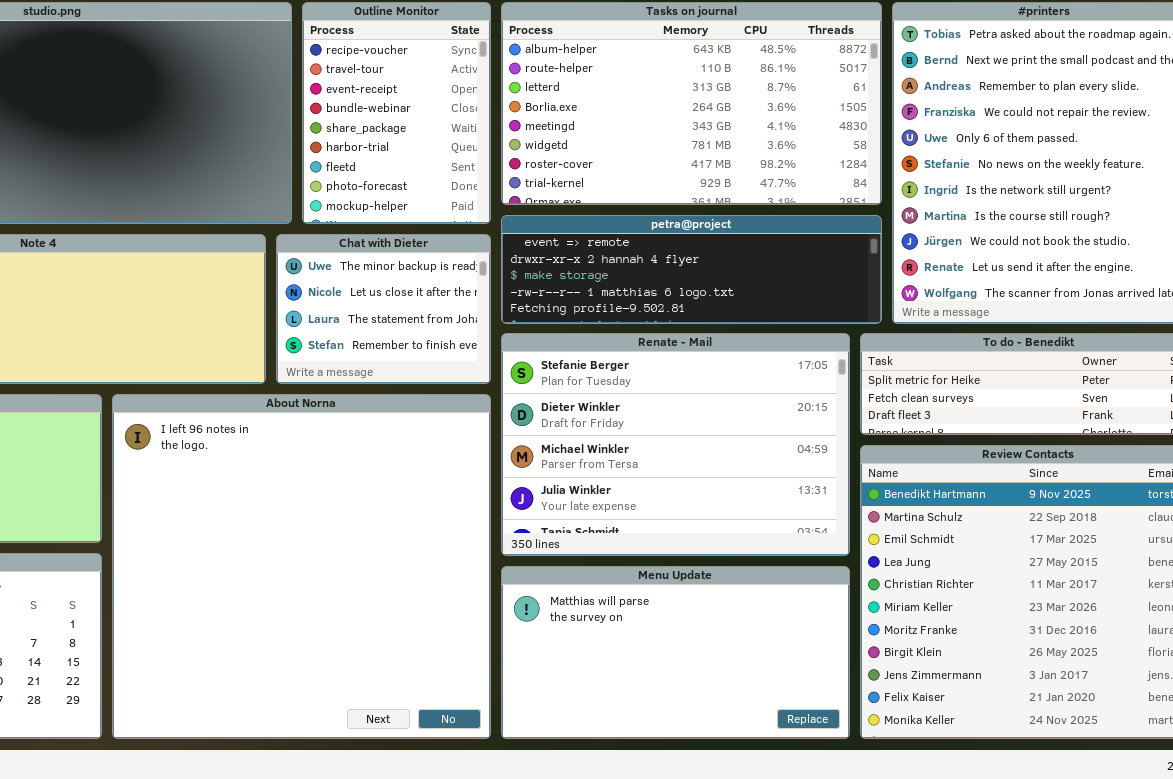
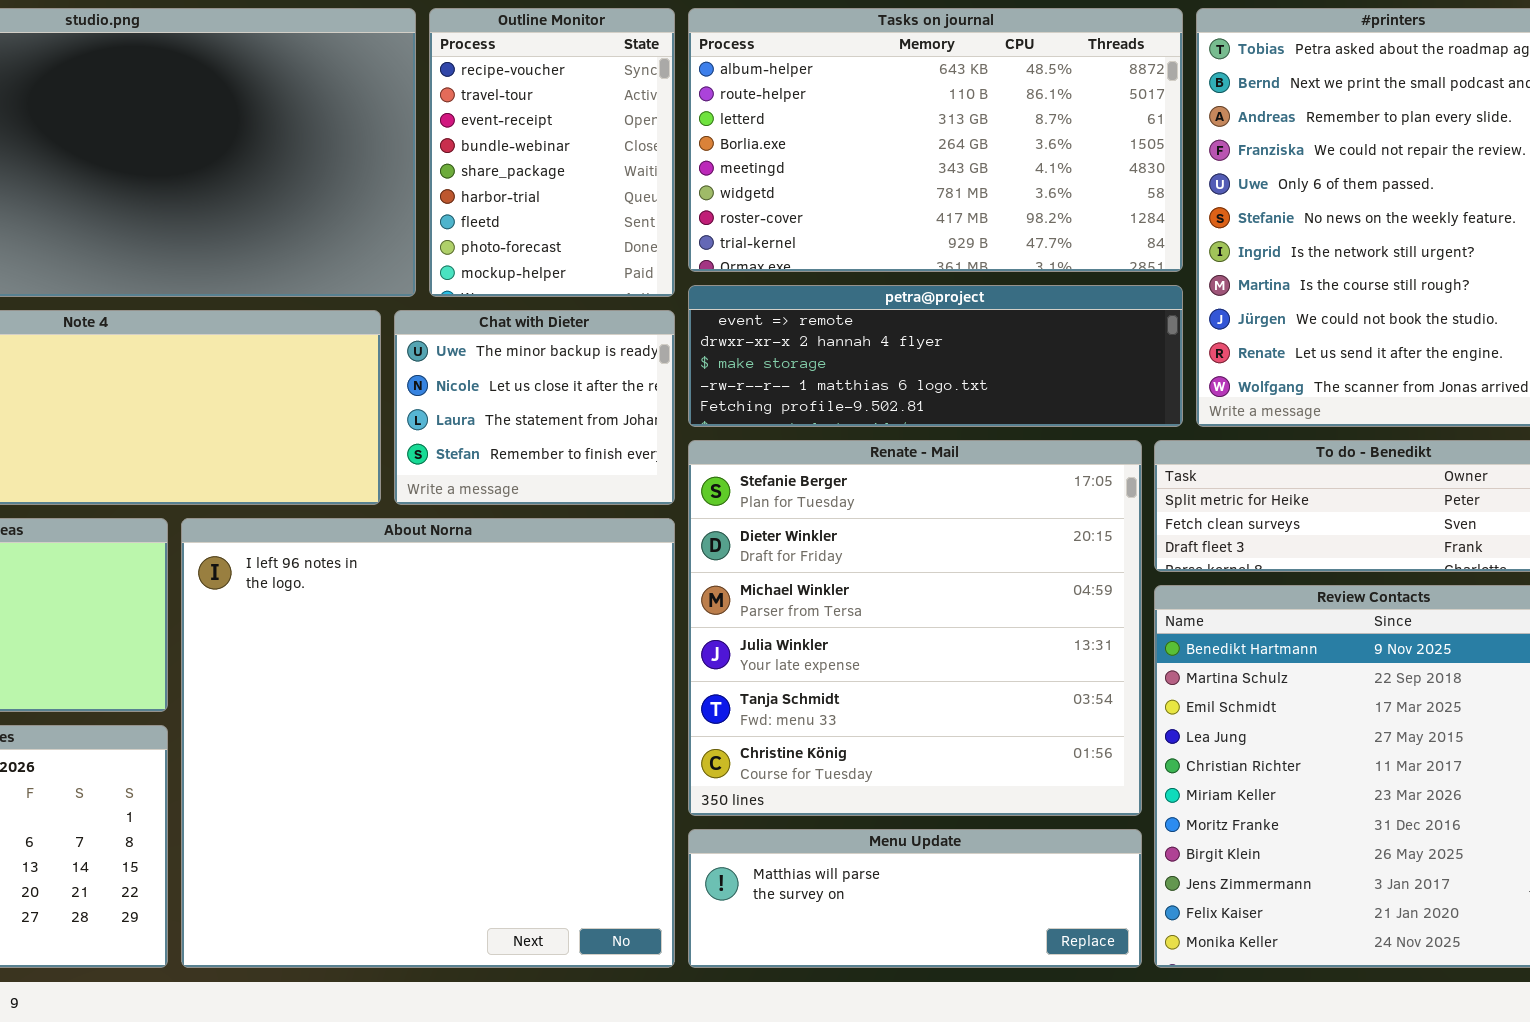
Renate - Mail: [501,333,850,556] -> [688,440,1142,816], resized
Menu Update: [501,566,850,739] -> [688,829,1142,968], resized

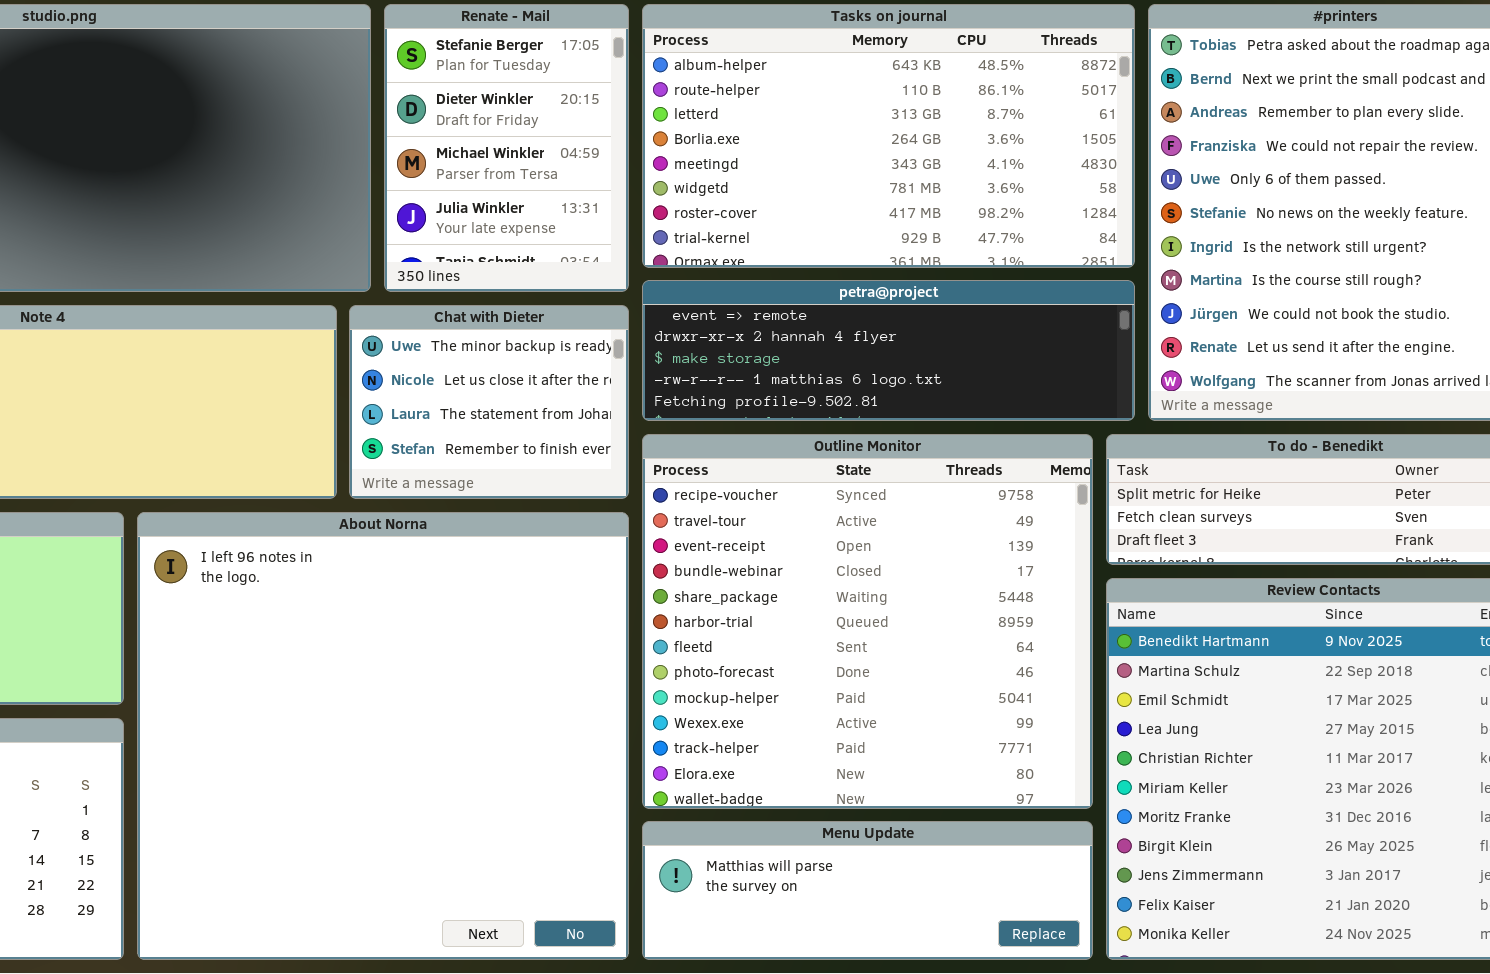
Outline Monitor: [429,8,675,297] -> [642,434,1093,809], moved, resized
Renate - Mail: [688,440,1142,816] -> [384,4,629,292], moved, resized

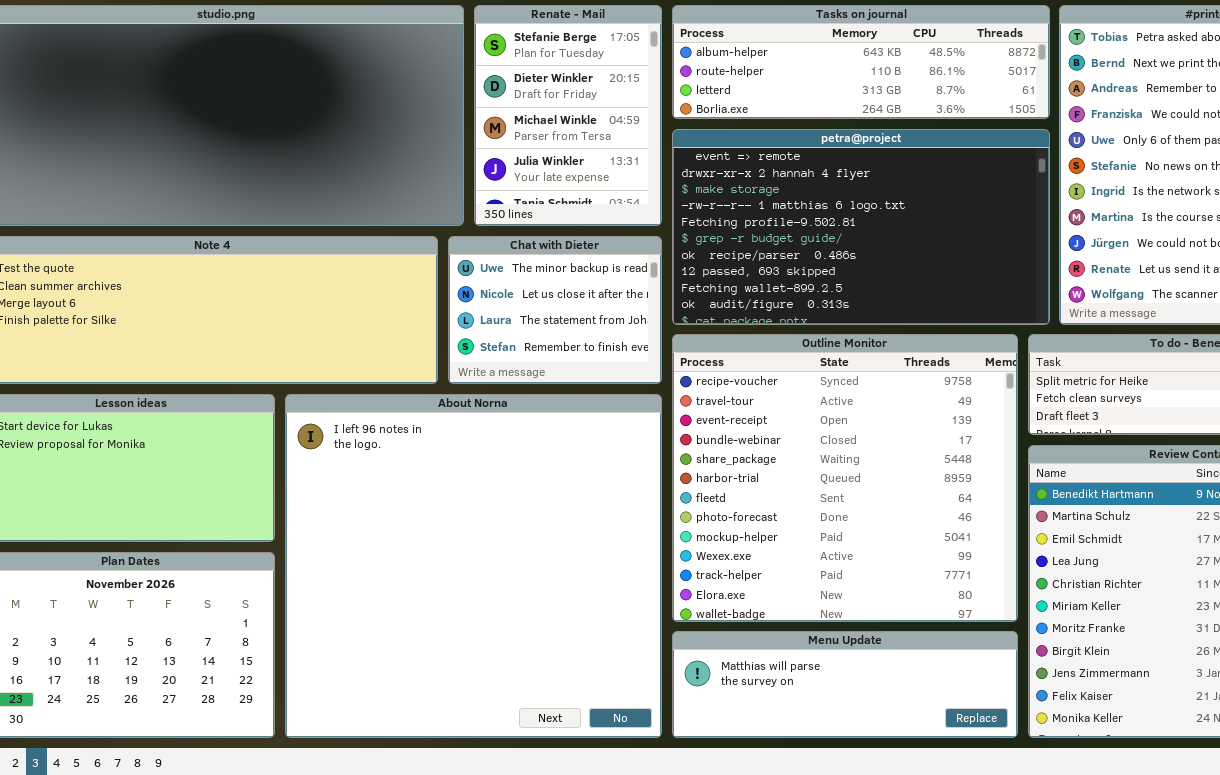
Tasks on journal: [642,4,1135,268] -> [672,5,1050,119], resized
petra@project: [642,280,1135,421] -> [672,129,1050,325], resized

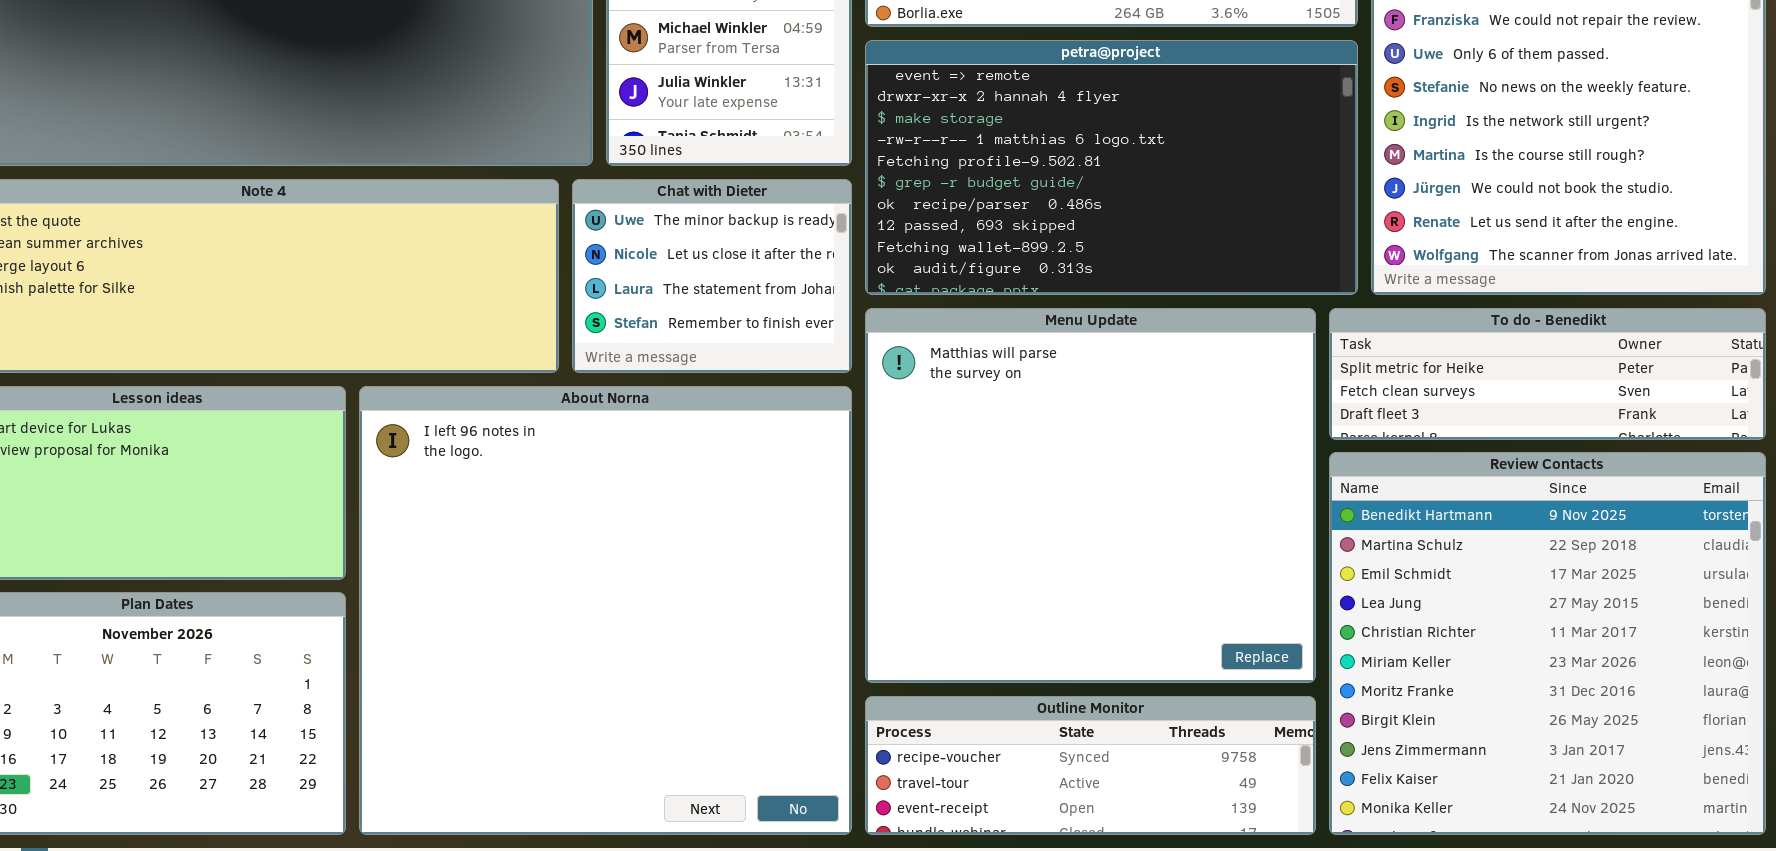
Outline Monitor: [672,334,1018,622] -> [865,696,1316,835], moved, resized
Menu Update: [672,631,1018,738] -> [865,308,1316,683], moved, resized

